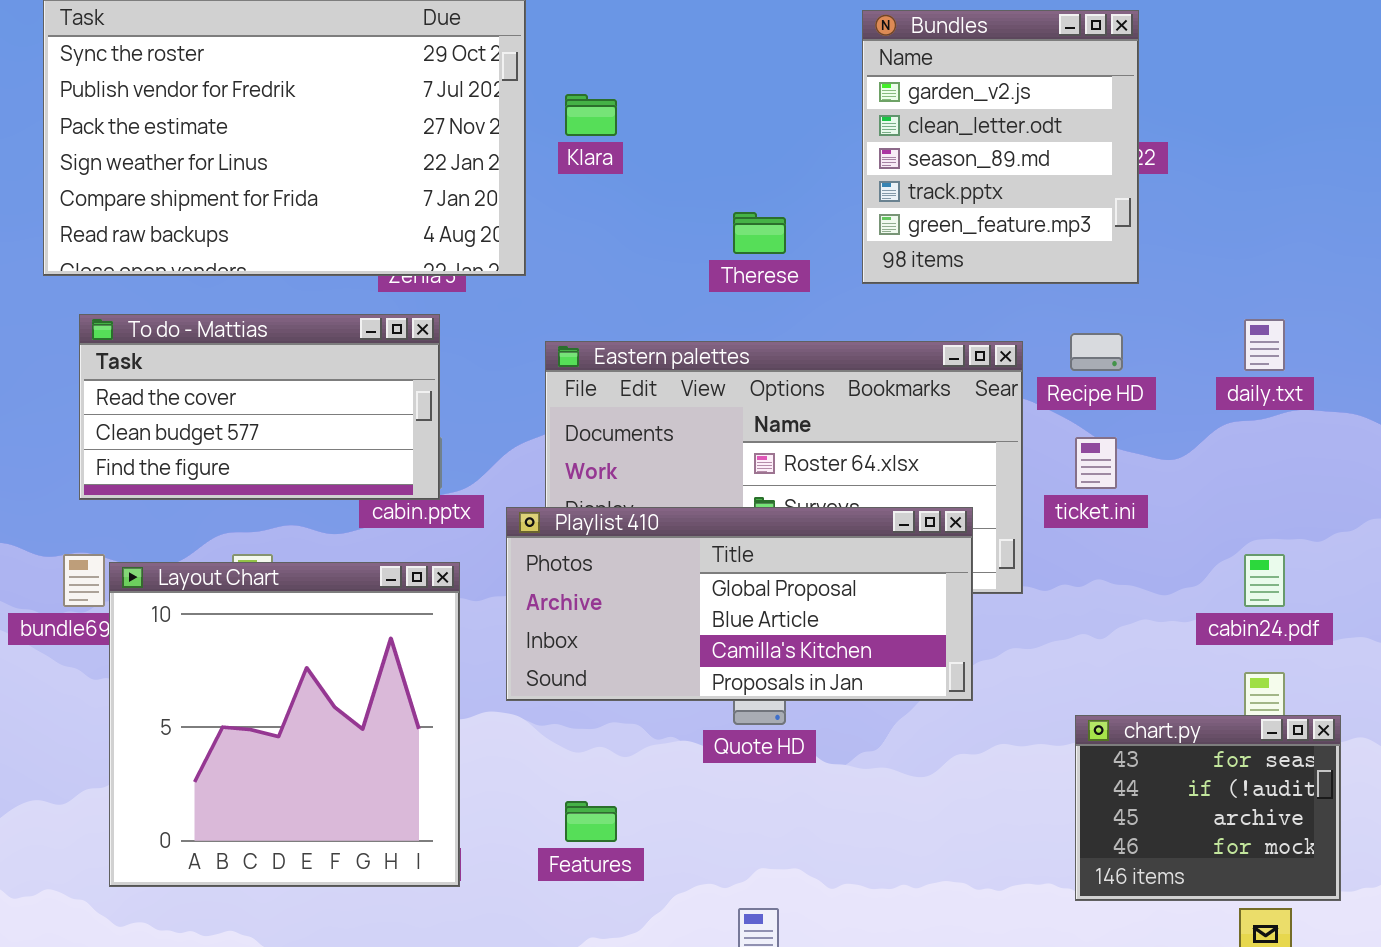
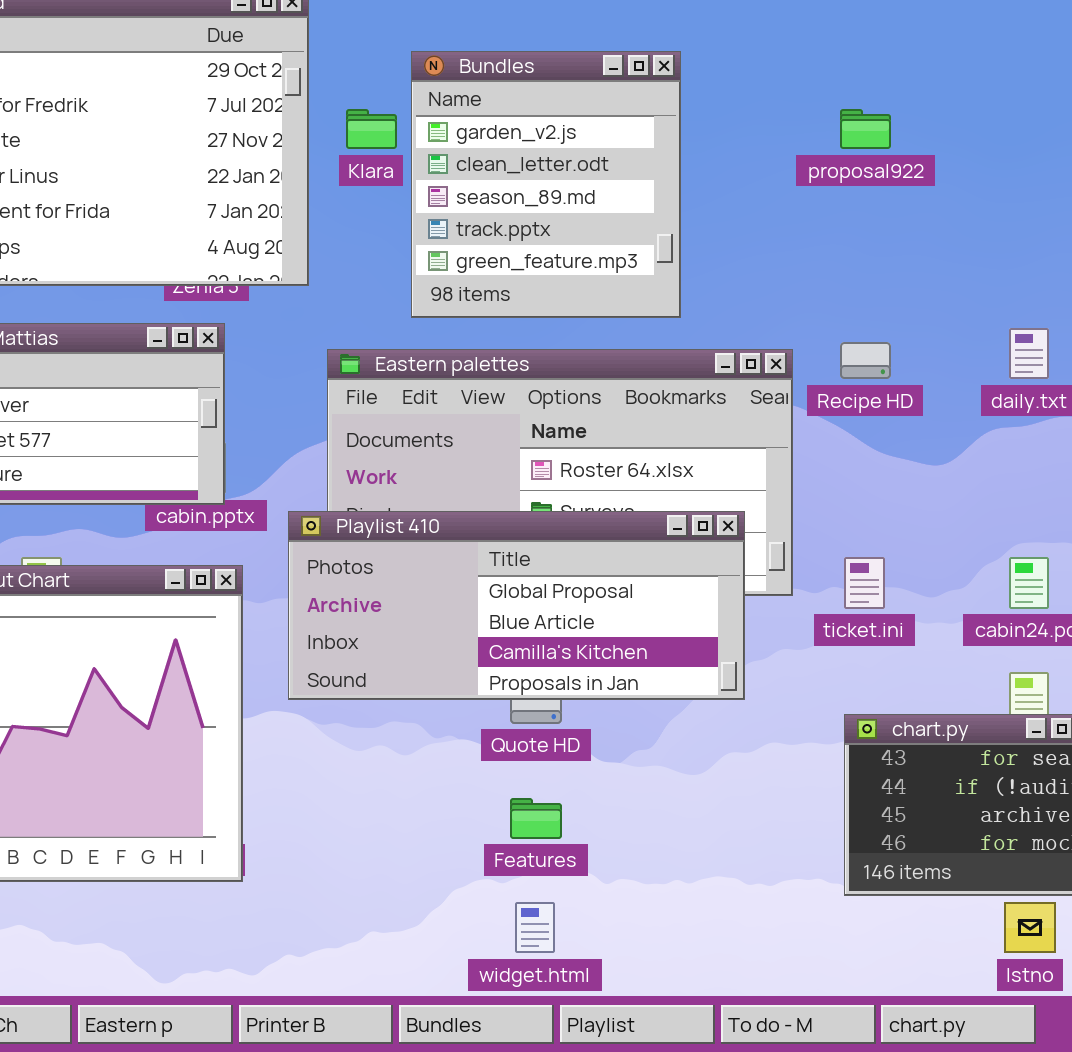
Bundles: [862,10,1139,284] -> [411,51,681,318], moved
ticket.ini: [1075,437,1117,489] -> [844,557,885,609], moved
Features: [565,801,617,842] -> [510,798,562,839], moved

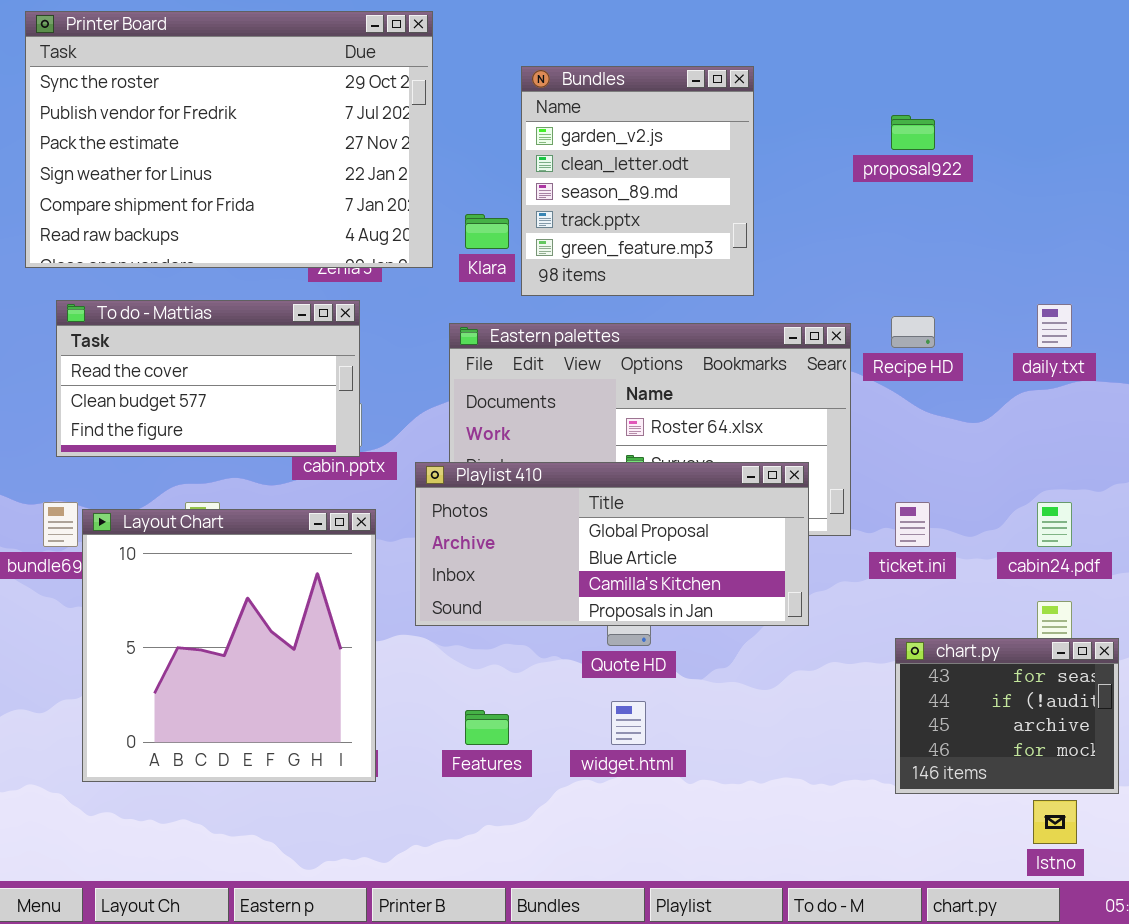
Klara: [346,109,397,149] -> [465,214,509,249], moved
Features: [510,798,562,839] -> [465,710,509,745], moved
widget.html: [515,902,555,953] -> [611,701,646,745], moved

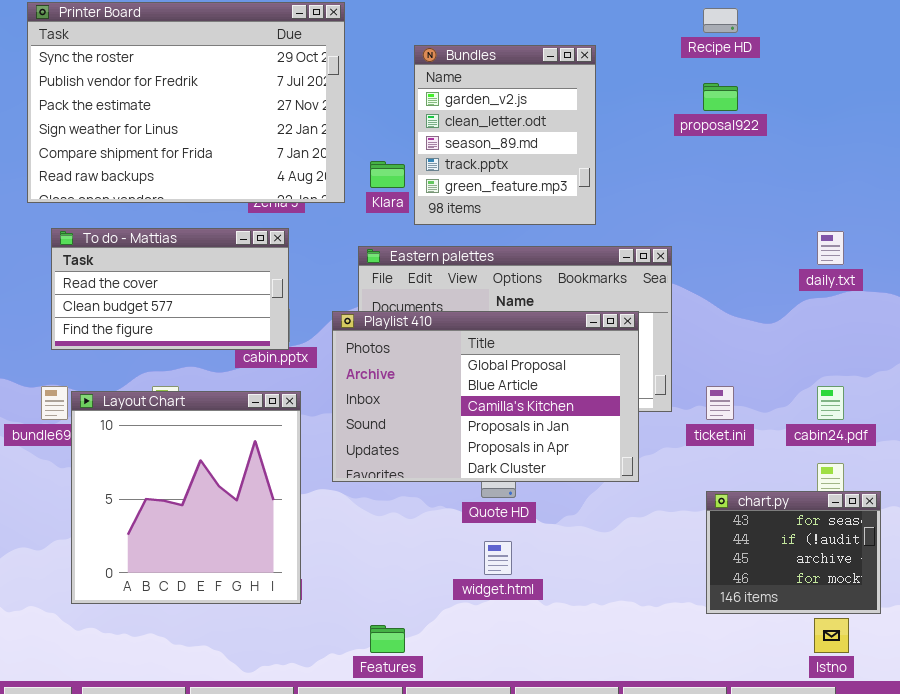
Recipe HD: [891,316,935,348] -> [703,8,738,33], moved
Playlist 410: [415,462,809,626] -> [332,311,639,482], resized
Features: [465,710,509,745] -> [370,625,405,653], moved

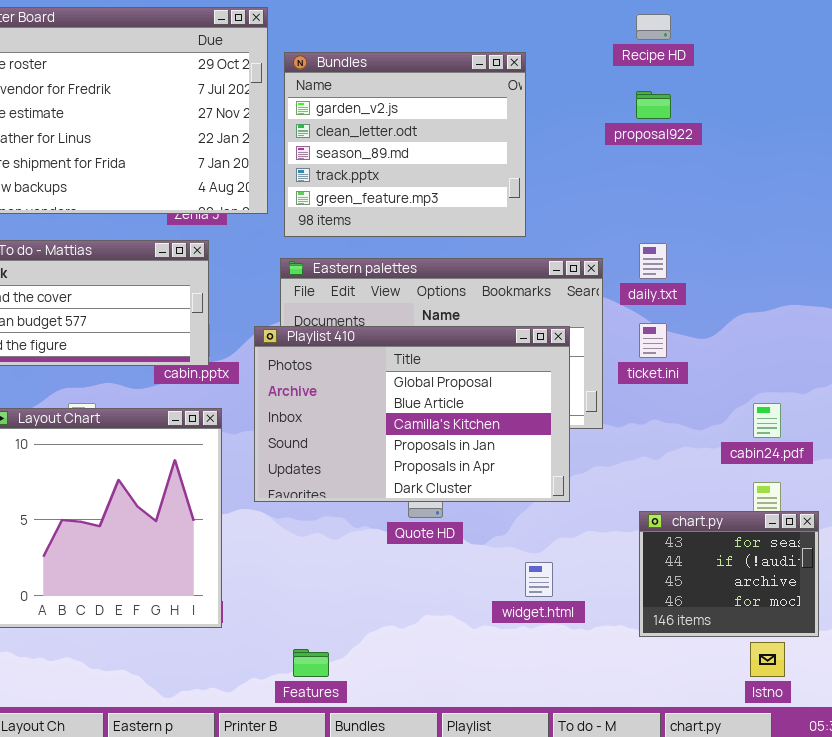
Bundles: [414,45,596,225] -> [284,52,526,237], resized
daily.txt: [817,231,844,265] -> [639,243,667,279], moved
ticket.ini: [706,386,734,420] -> [639,323,667,358], moved
widget.html: [484,541,512,575] -> [525,562,553,597], moved

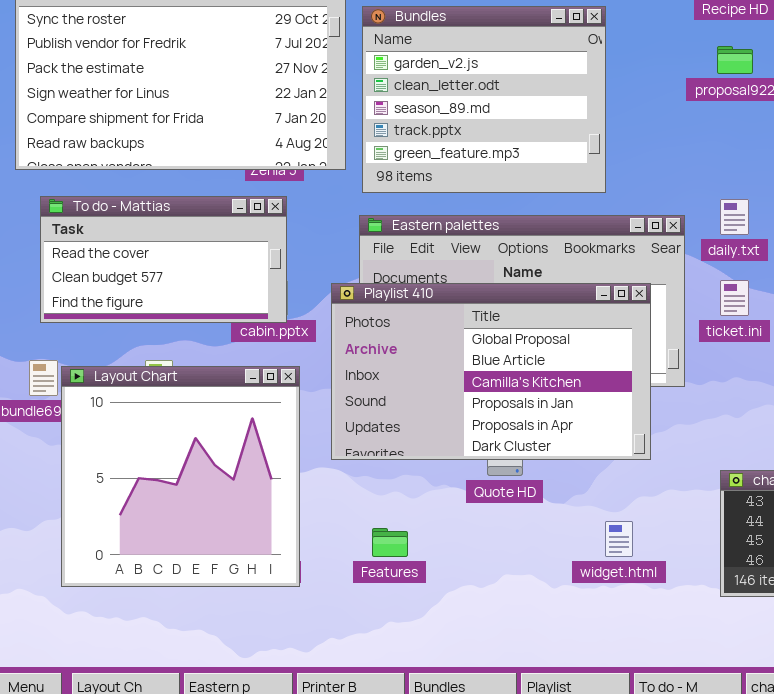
Features: [293,649,329,677] -> [372,528,408,557], moved

